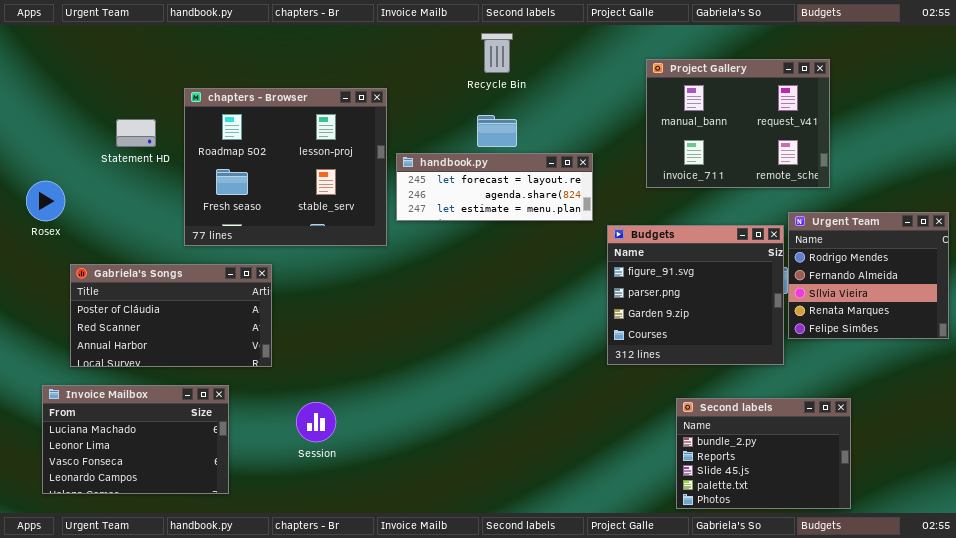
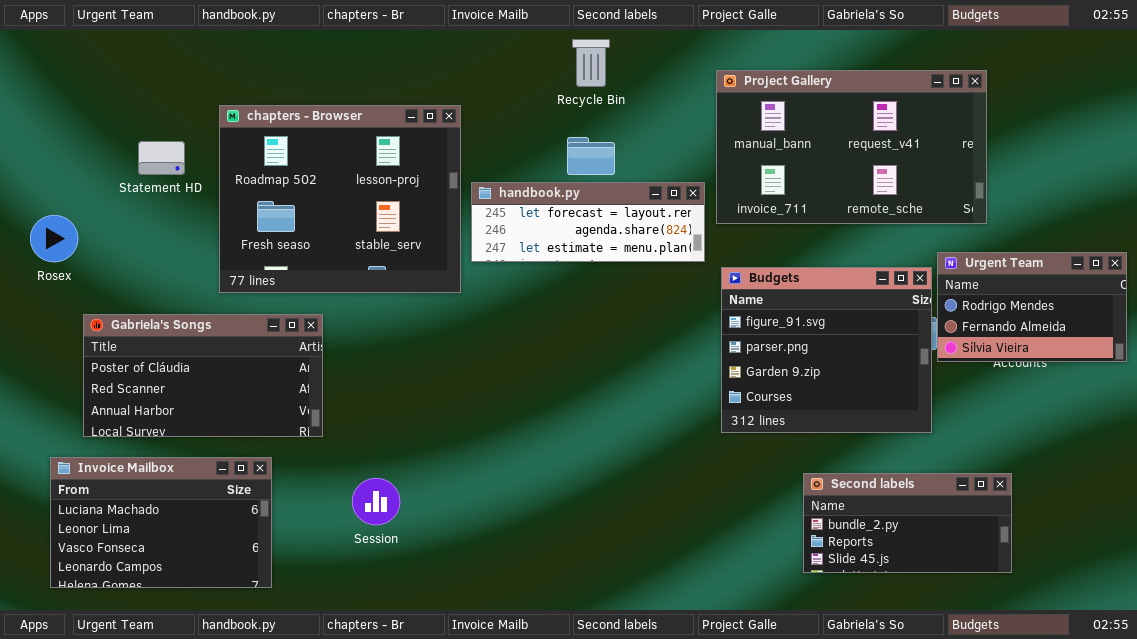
Project Gallery: [646,59,830,188] -> [716,70,987,224], resized
Urgent Team: [788,212,949,339] -> [937,252,1127,362], resized
Second labels: [676,398,851,509] -> [803,473,1012,573], resized

